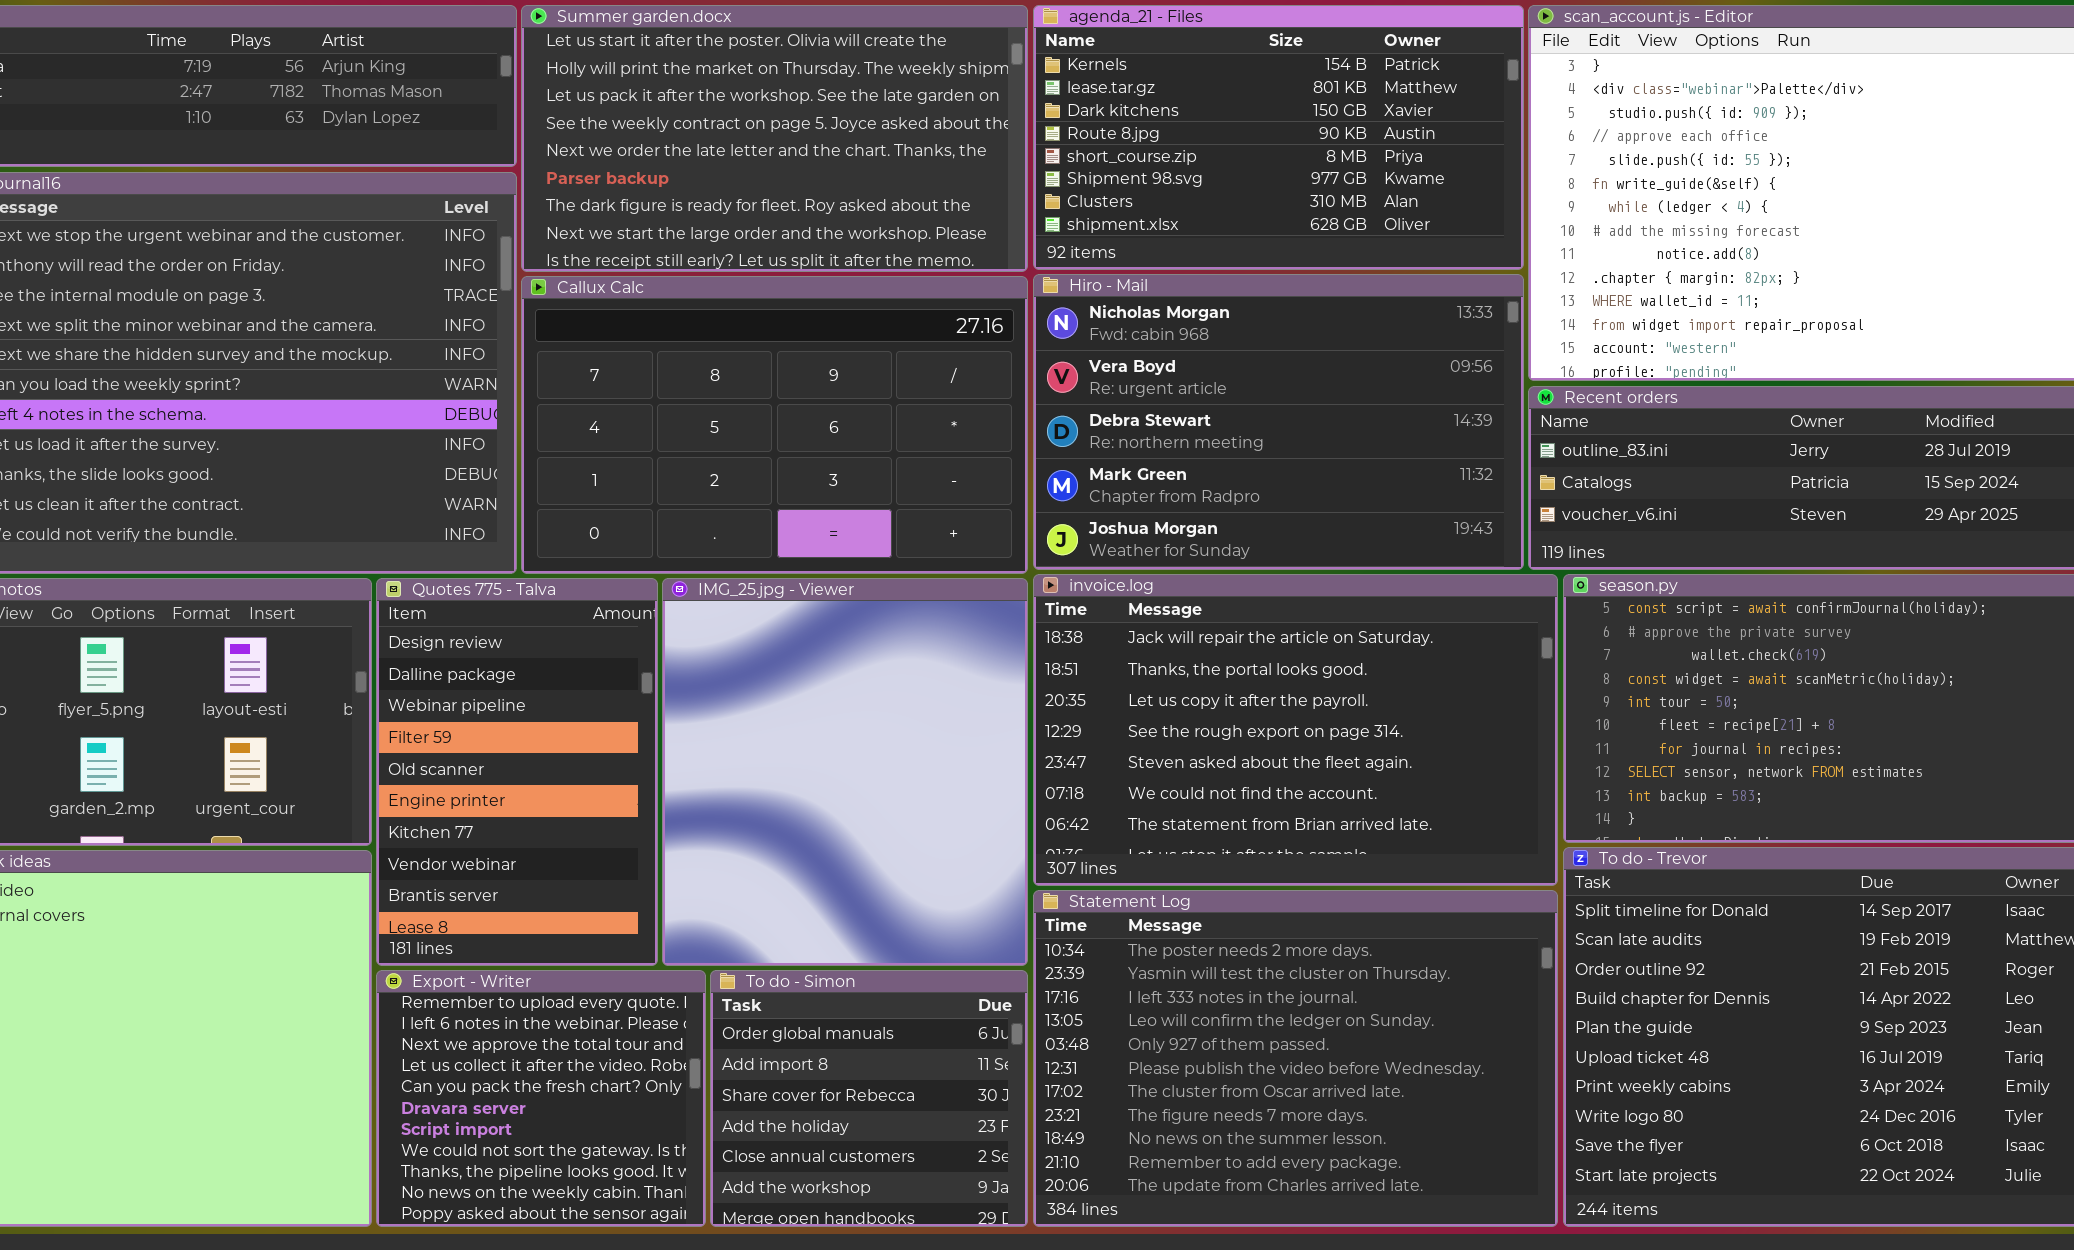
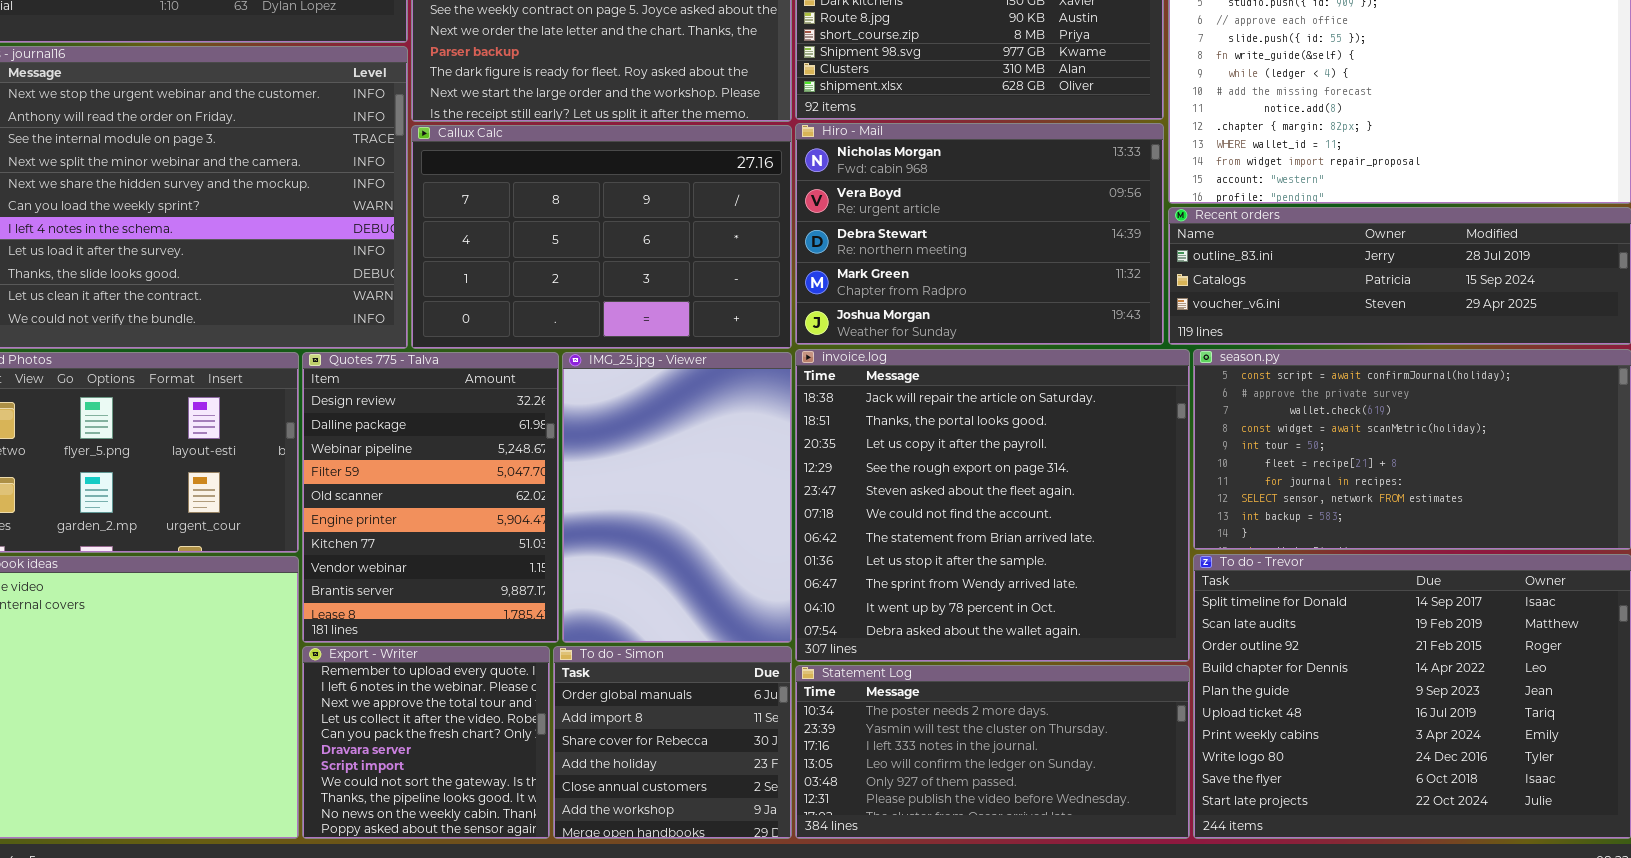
invoice.log: [1033,574,1558,886] -> [795,349,1190,662], resized
Quotes 775 - Talva: [376,578,658,966] -> [302,352,559,643], resized
IMG_25.jpg - Viewer: [662,578,1028,966] -> [562,352,792,643], resized
Statement Log: [1033,890,1558,1227] -> [795,665,1190,839], resized

